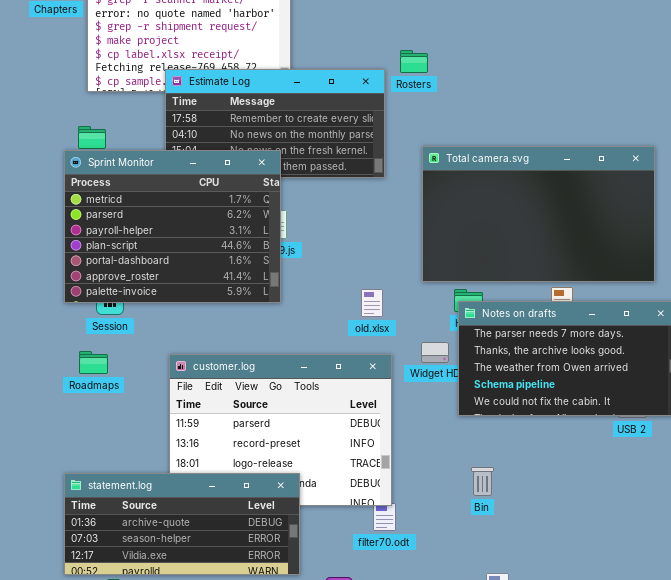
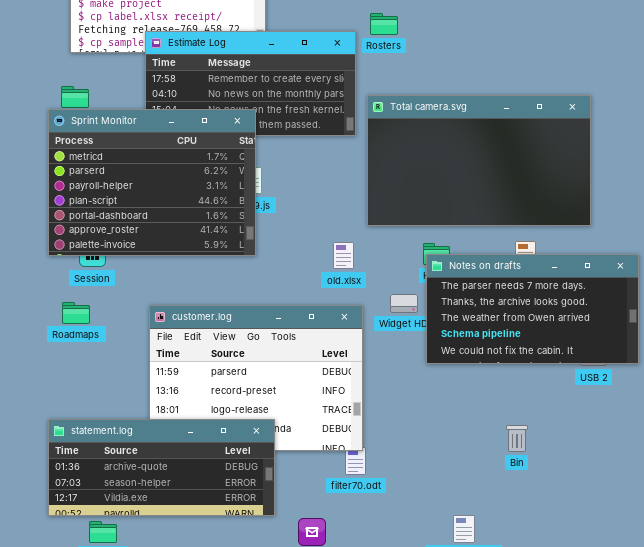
Total camera.svg: [422,146,655,282] -> [367,95,591,226], moved
Bin: [471,467,494,496] -> [506,425,528,452], moved

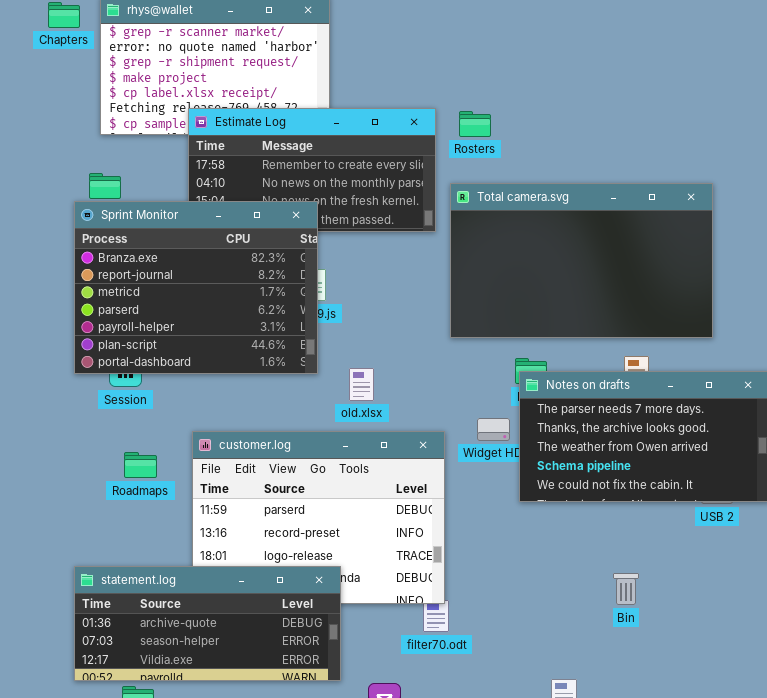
Rosters: [370,13,398,35] -> [459,111,491,137], moved
Sprint Monitor: [48,109,256,256] -> [74,201,318,374], scrolled up 2 rows
old.xlsx: [333,242,354,269] -> [349,368,374,401], moved
Roadmaps: [62,302,90,324] -> [124,452,157,478], moved

